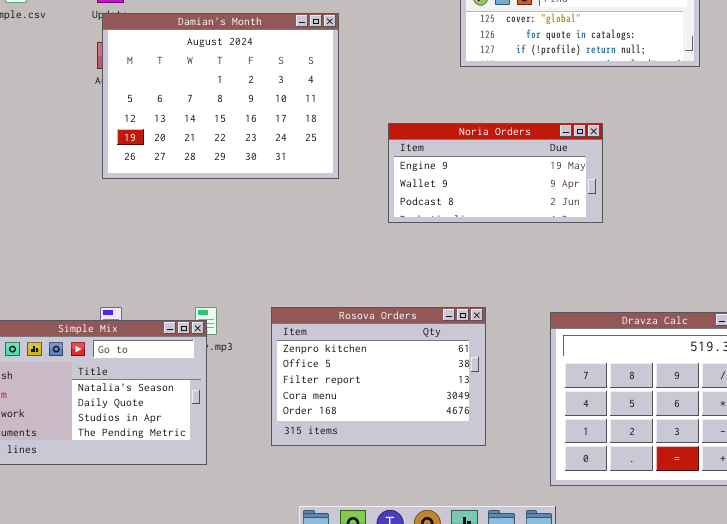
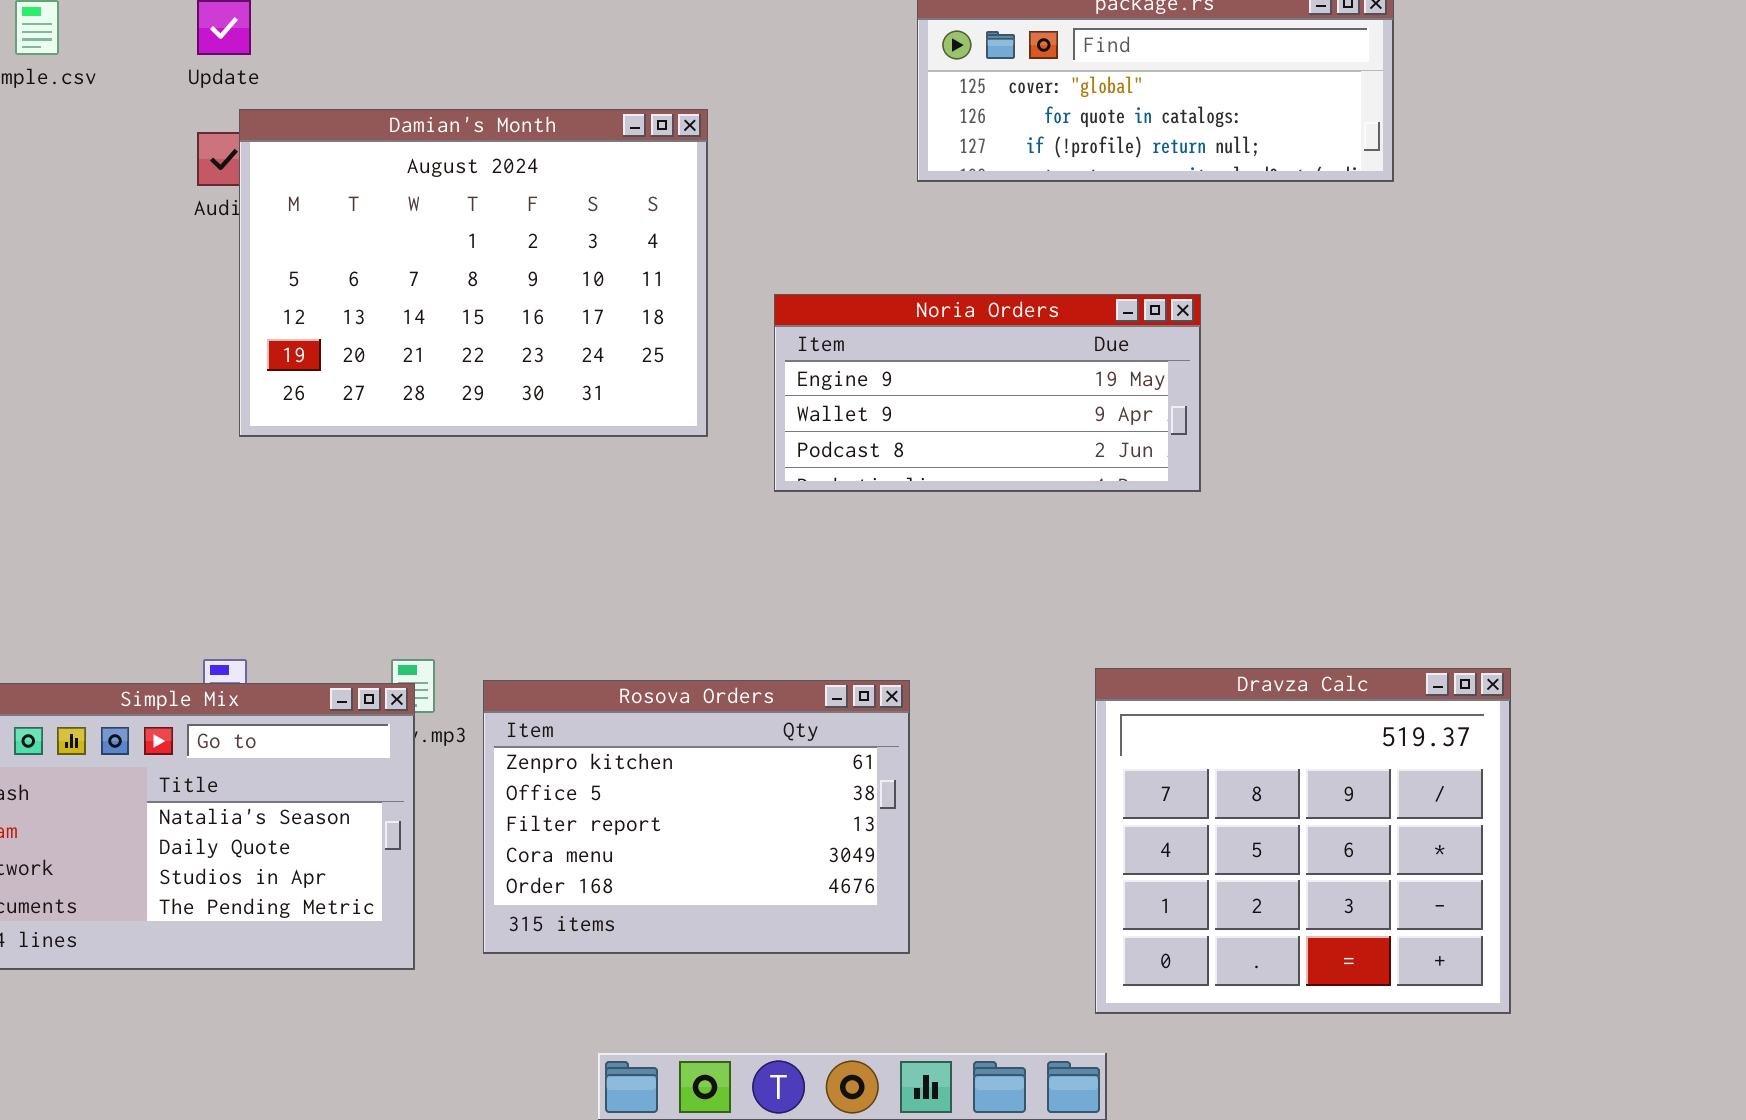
Damian's Month: [102,13,339,179] -> [239,109,708,437], moved
Rosova Orders: [271,307,486,446] -> [483,680,910,954], moved

